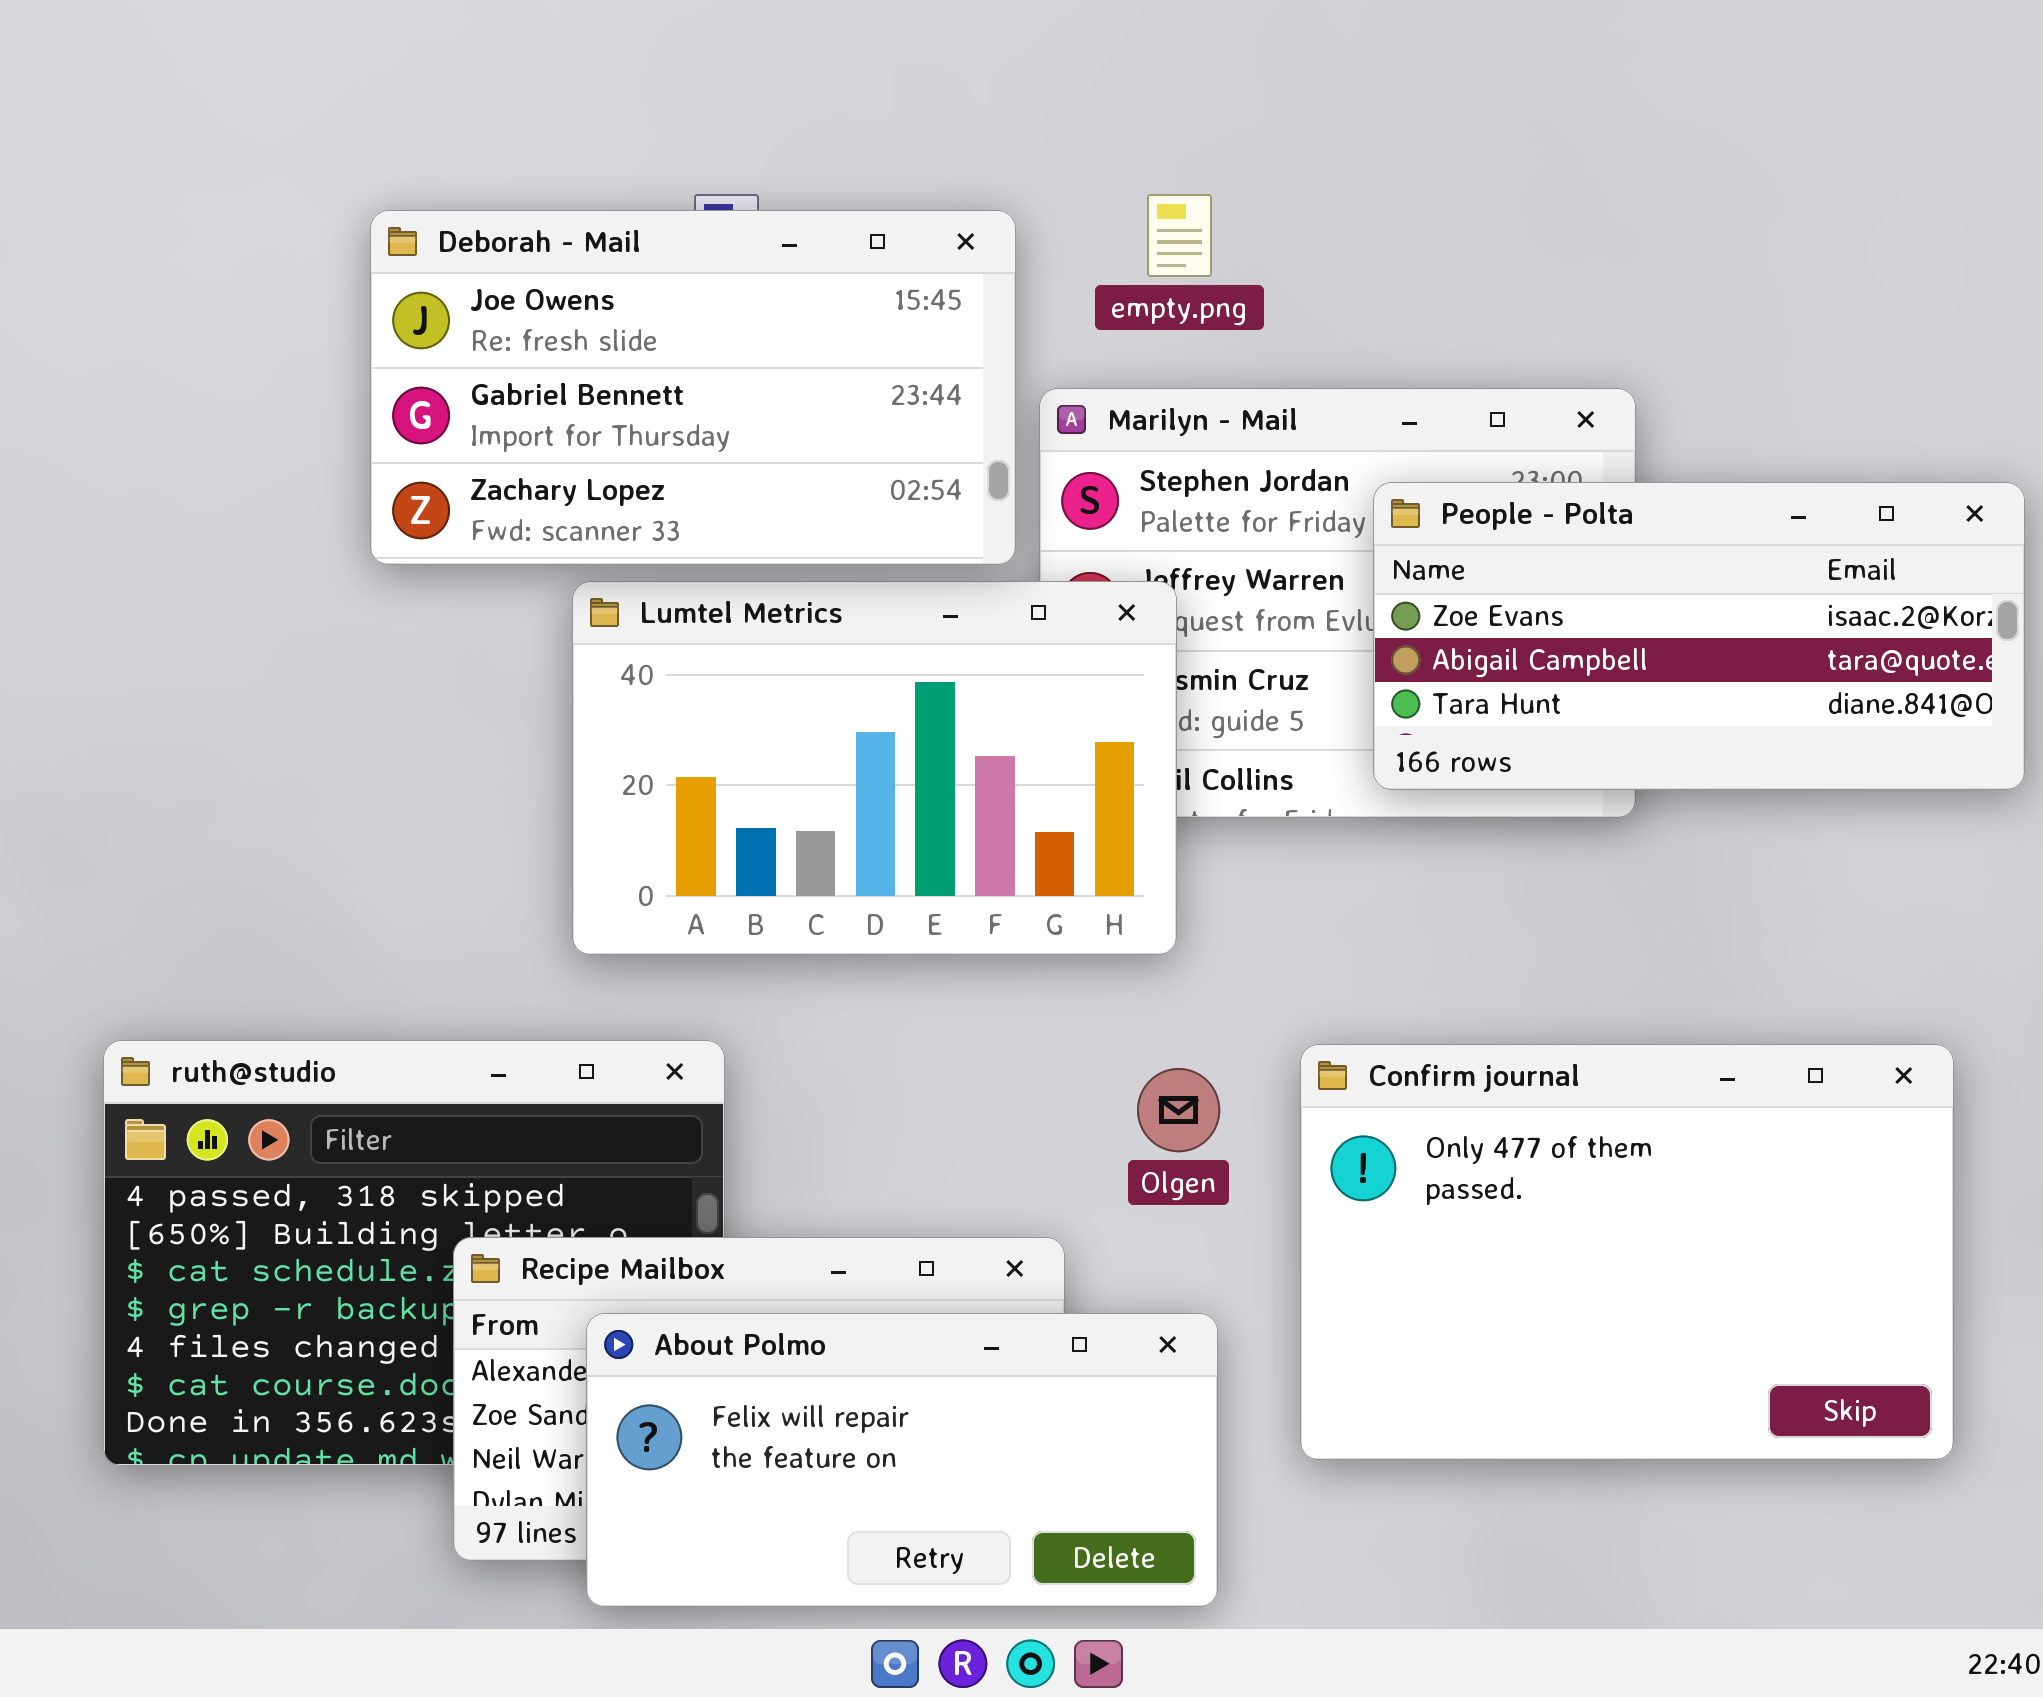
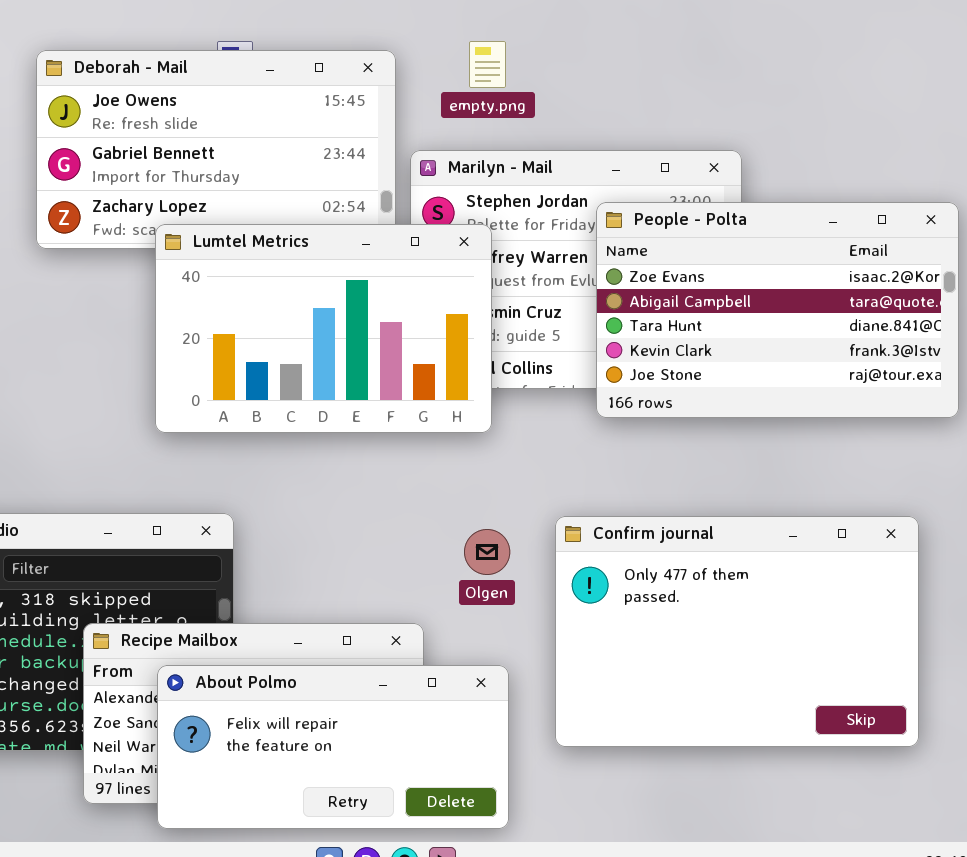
People - Polta: [1373,482,2025,790] -> [596,202,959,418], resized
Lumtel Metrics: [572,581,1177,955] -> [155,224,492,433], moved

